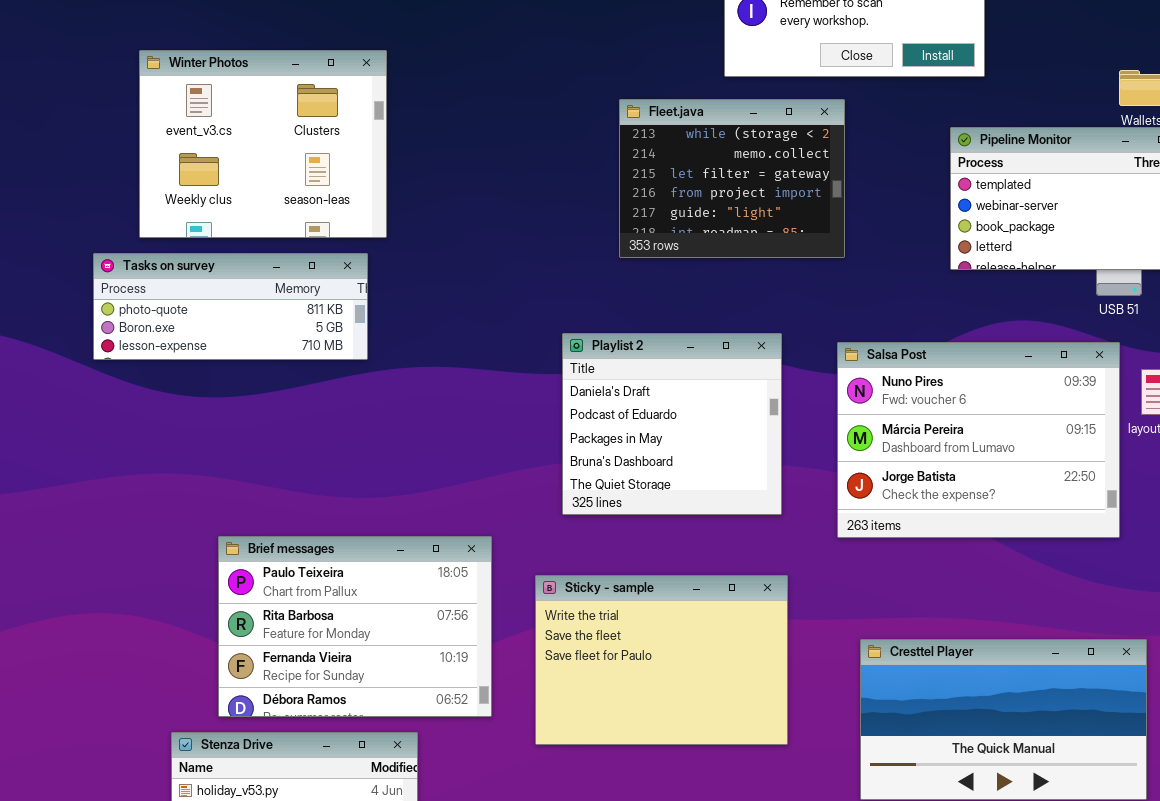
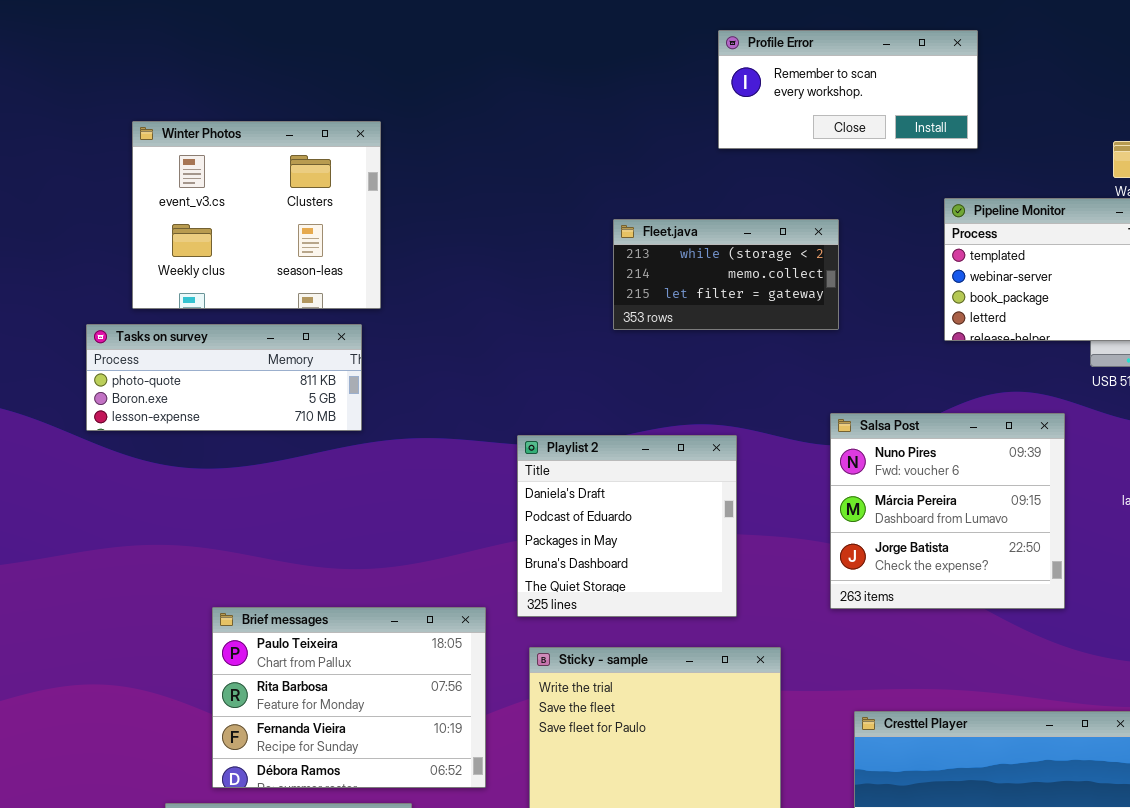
Fleet.java: [619,99,845,258] -> [613,219,839,330], resized
Playlist 2: [562,333,782,515] -> [517,435,737,617], moved
Salsa Post: [837,342,1120,538] -> [830,413,1065,609], resized

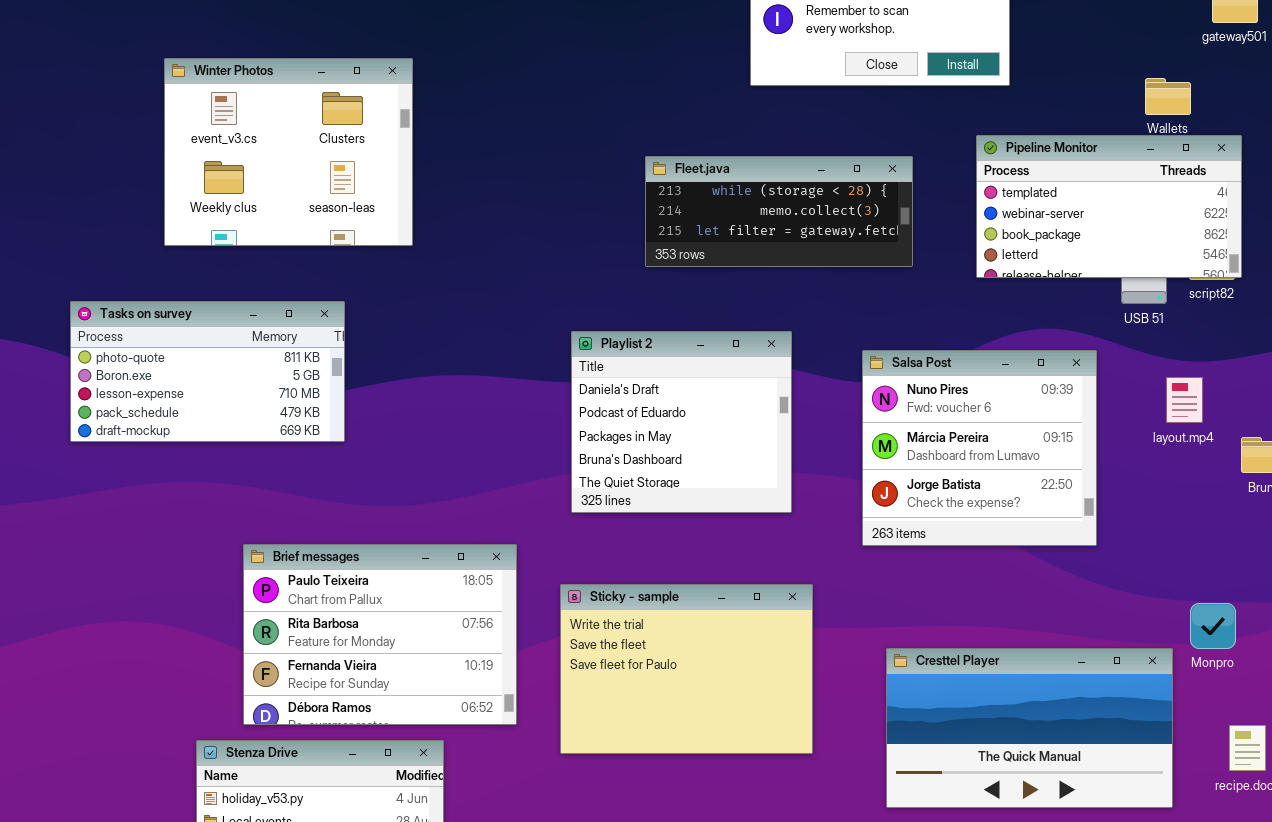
Fleet.java: [613,219,839,330] -> [645,156,913,267], resized
Tasks on survey: [86,324,362,431] -> [70,301,345,442], moved, resized
Playlist 2: [517,435,737,617] -> [571,331,792,513], moved

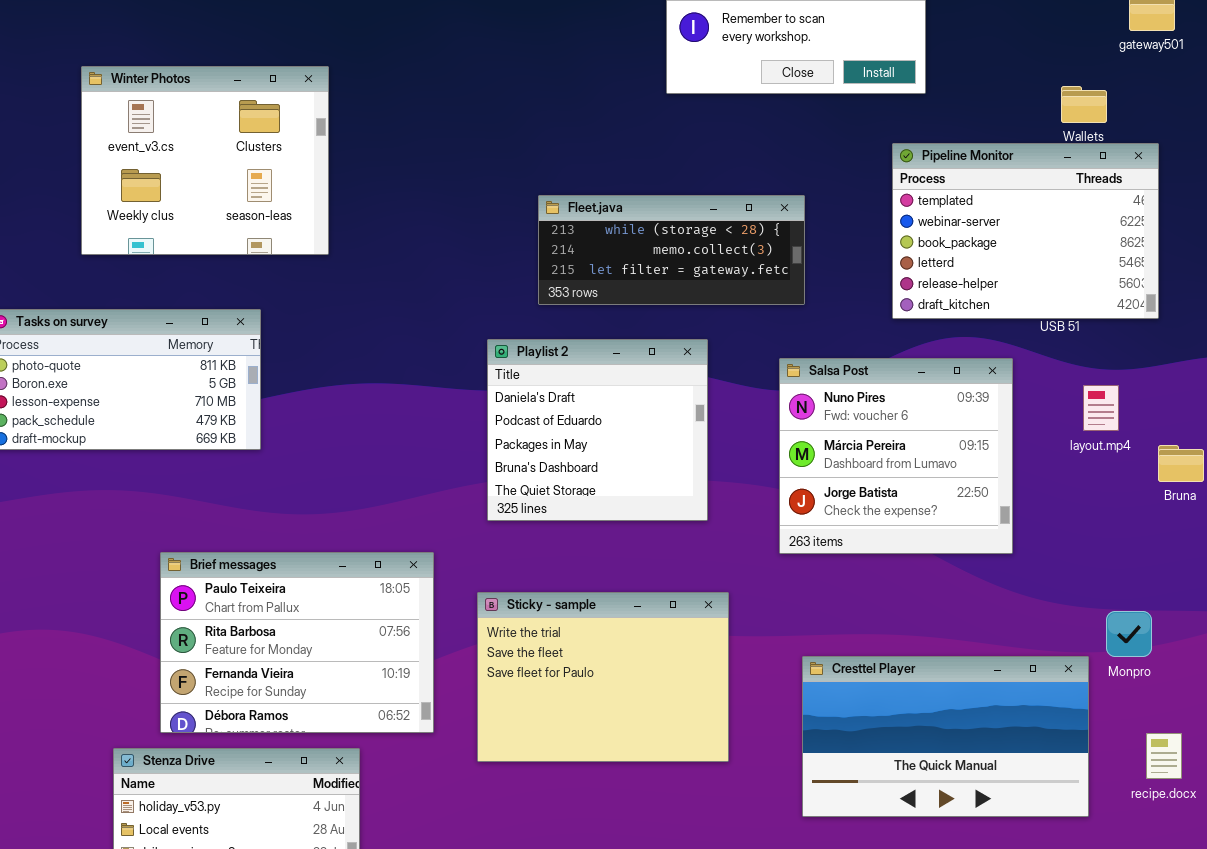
Pipeline Monitor: [976,135,1242,278] -> [892,143,1159,319], resized
Fleet.java: [645,156,913,267] -> [538,195,805,305], moved

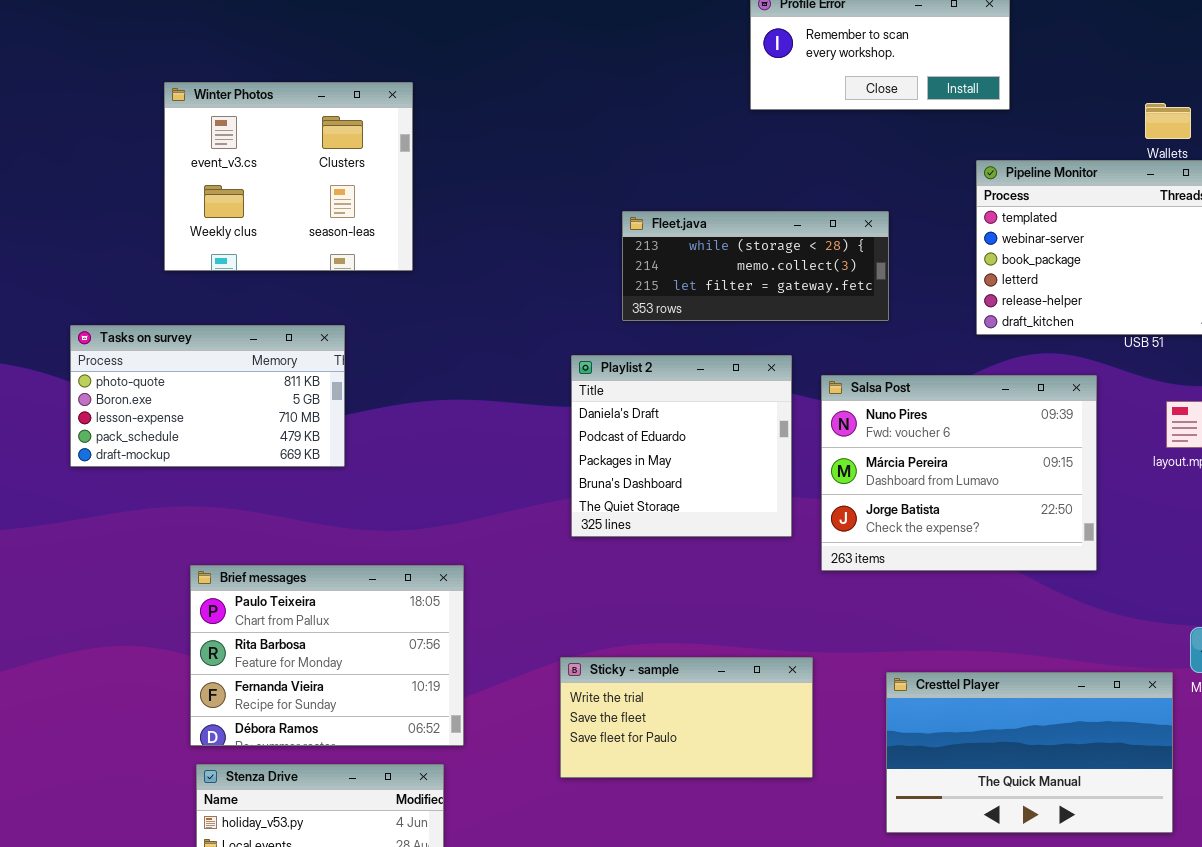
Salsa Post: [779,358,1013,554] -> [821,375,1097,571], resized
Brief messages: [160,552,434,733] -> [190,565,464,746], moved
Sticky - sample: [477,592,729,762] -> [560,657,813,778], resized

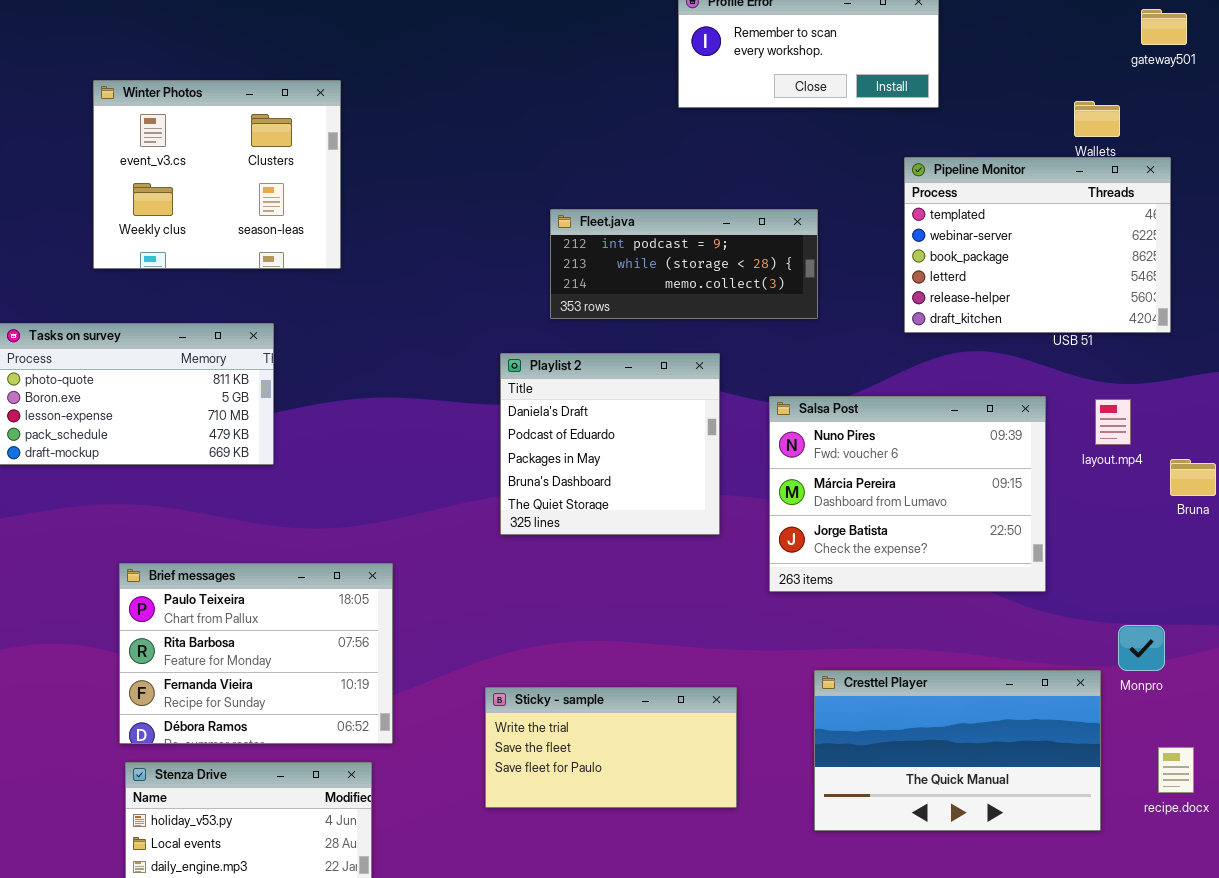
Fleet.java: [622,211,889,321] -> [550,209,818,319], scrolled up 1 row
Salsa Post: [821,375,1097,571] -> [769,396,1046,592], moved
Sticky - sample: [560,657,813,778] -> [485,687,737,808], moved

